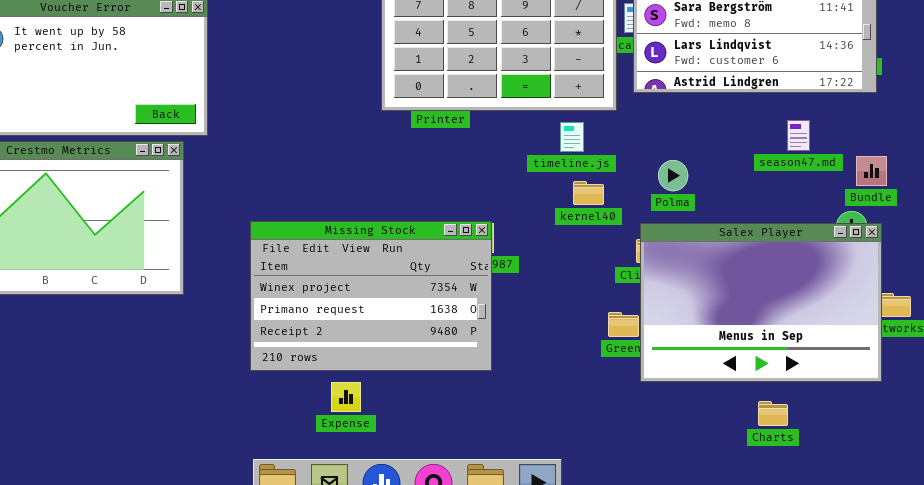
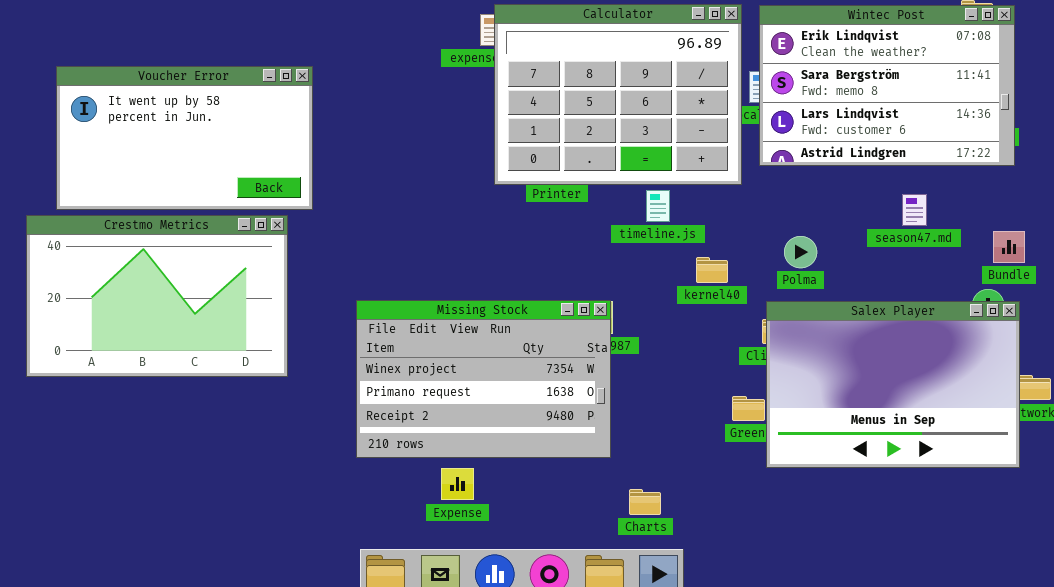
season47.md: [787,120,810,151] -> [902,194,927,226], moved
timeline.js: [560,122,584,152] -> [646,190,670,222], moved
Charts: [758,401,788,426] -> [629,489,661,515], moved

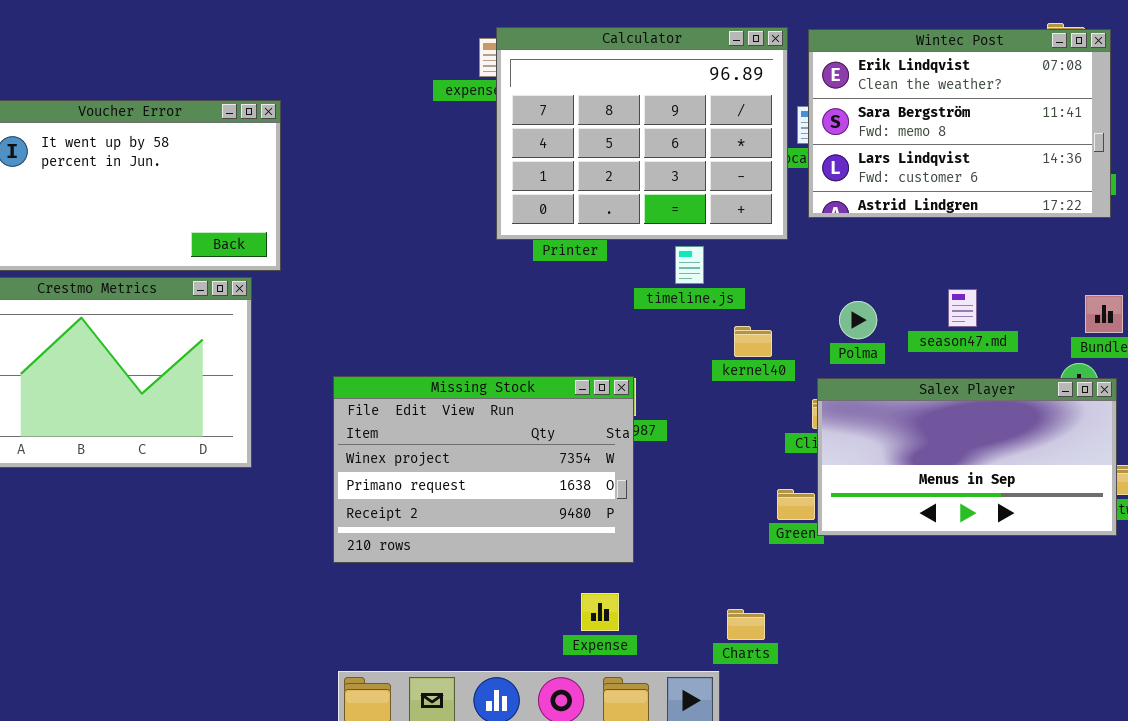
season47.md: [902,194,927,226] -> [948,289,977,327], moved
Salex Player: [766,301,1020,468] -> [817,378,1117,536], resized
Expense: [441,468,474,500] -> [581,593,619,631], moved
Charts: [629,489,661,515] -> [727,609,765,640], moved

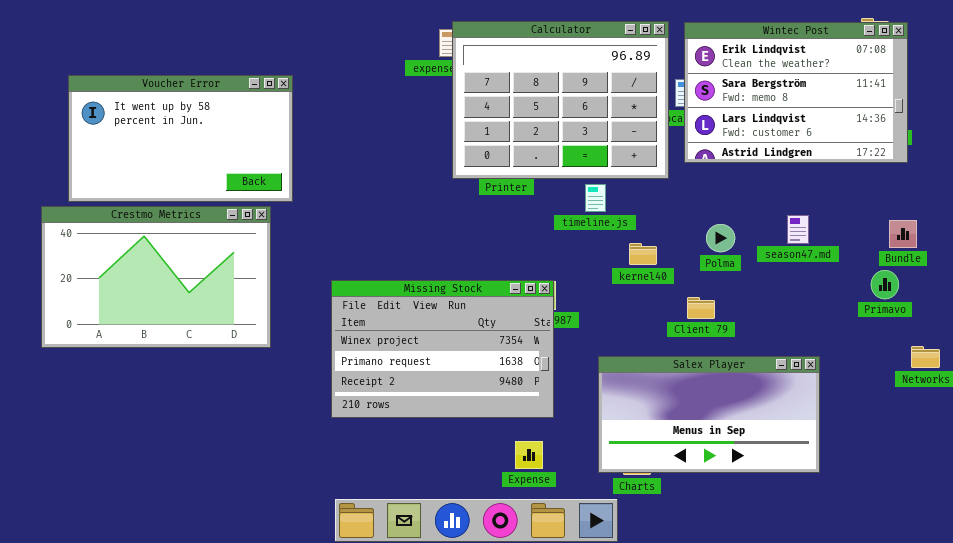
Salex Player: [817,378,1117,536] -> [598,356,820,473], moved

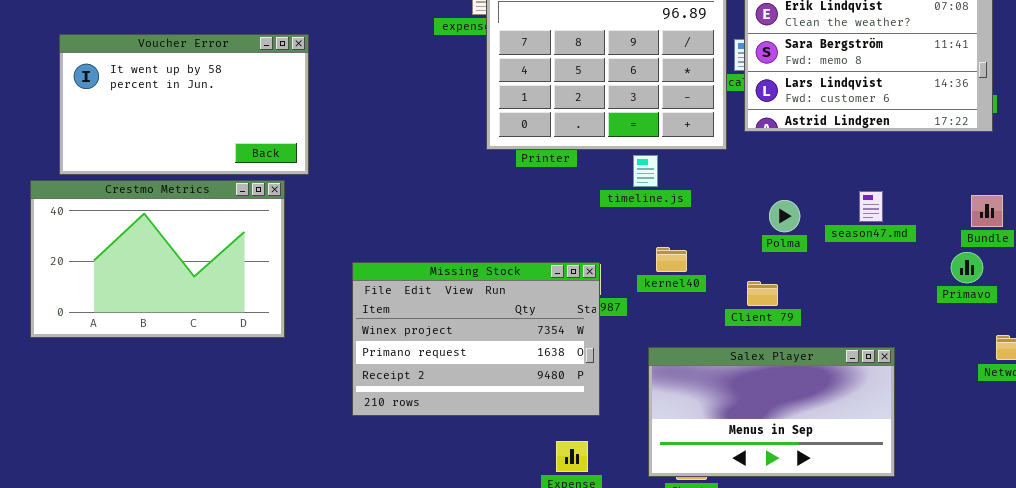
kernel40: [629,243,657,265] -> [656,247,687,272], moved

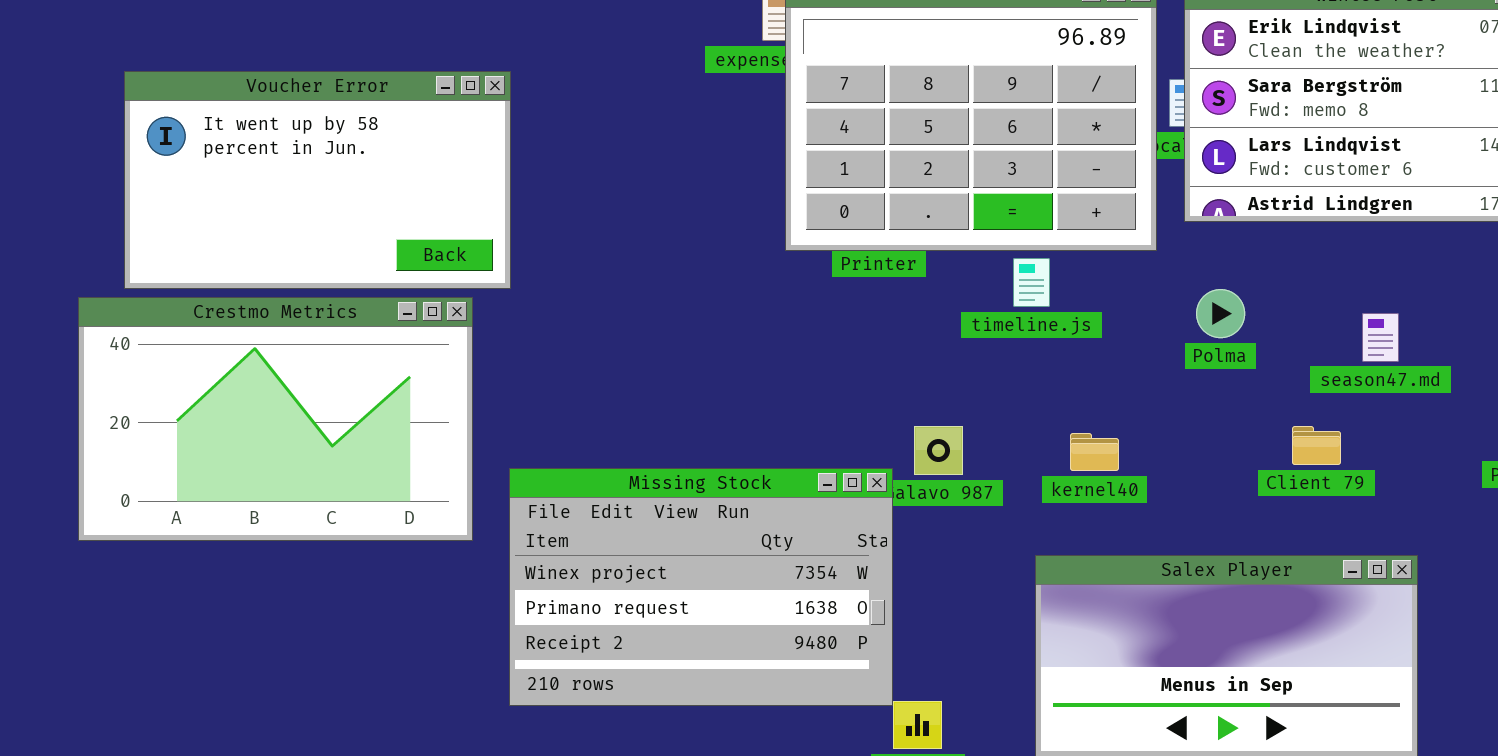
Polma: [769,200,800,232] -> [1196,289,1245,338], moved
kernel40: [656,247,687,272] -> [1070,433,1119,471], moved
Missing Stock: [352,262,600,416] -> [509,468,893,706], moved
Client 79: [747,281,778,306] -> [1292,426,1341,465], moved

